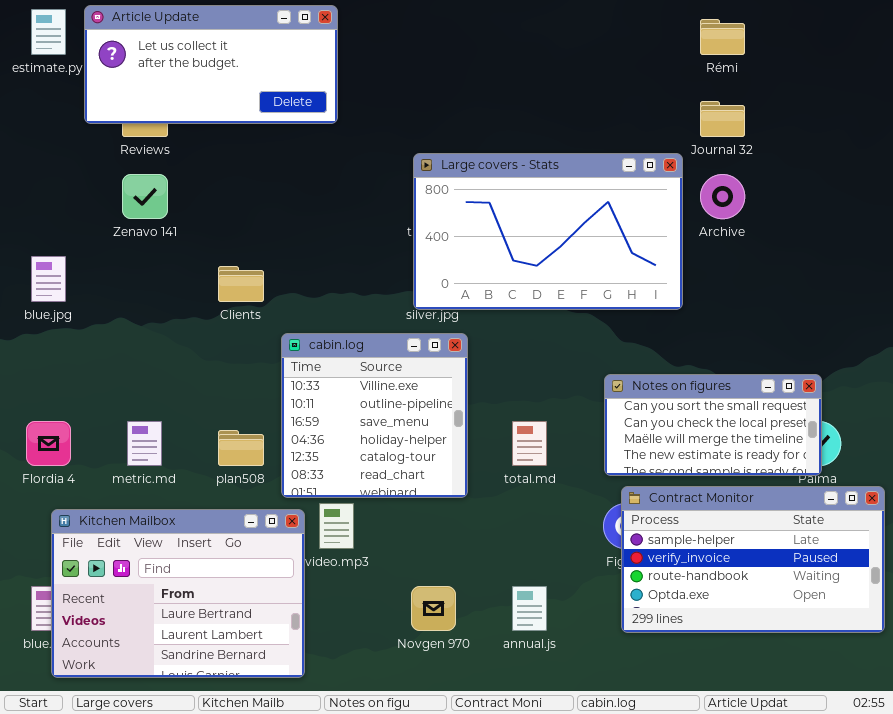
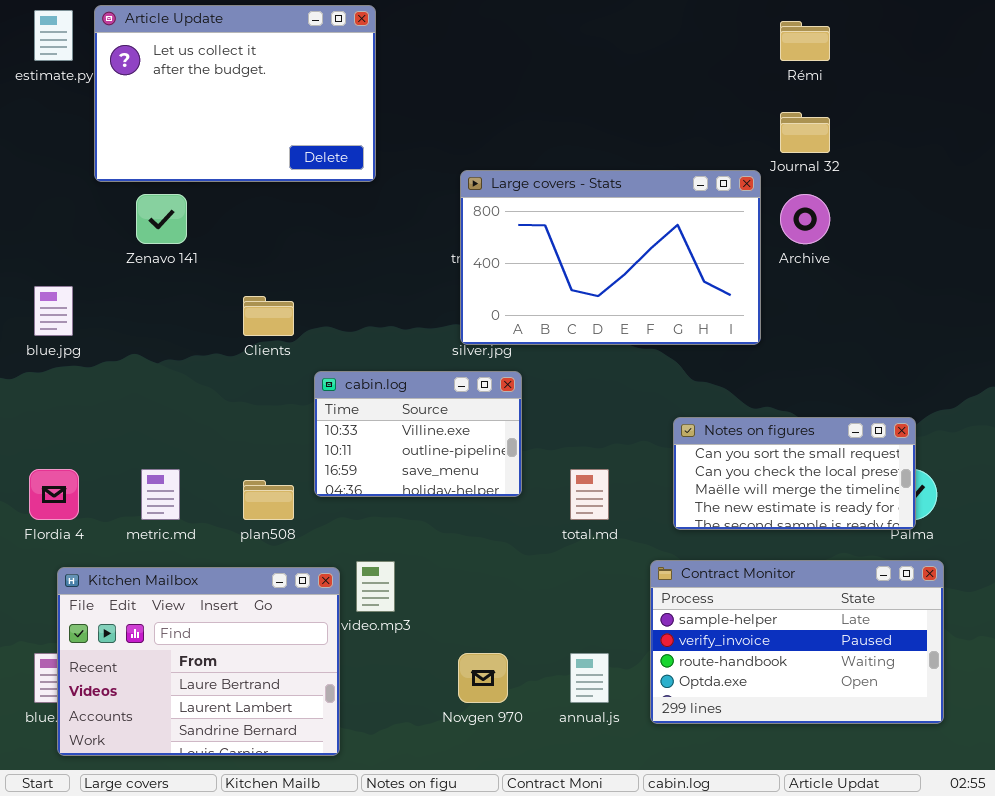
Article Update: [84,5,338,124] -> [94,5,376,182], resized
cabin.log: [281,333,468,498] -> [314,371,522,497], resized
Contract Monitor: [621,486,885,633] -> [650,560,944,724], moved

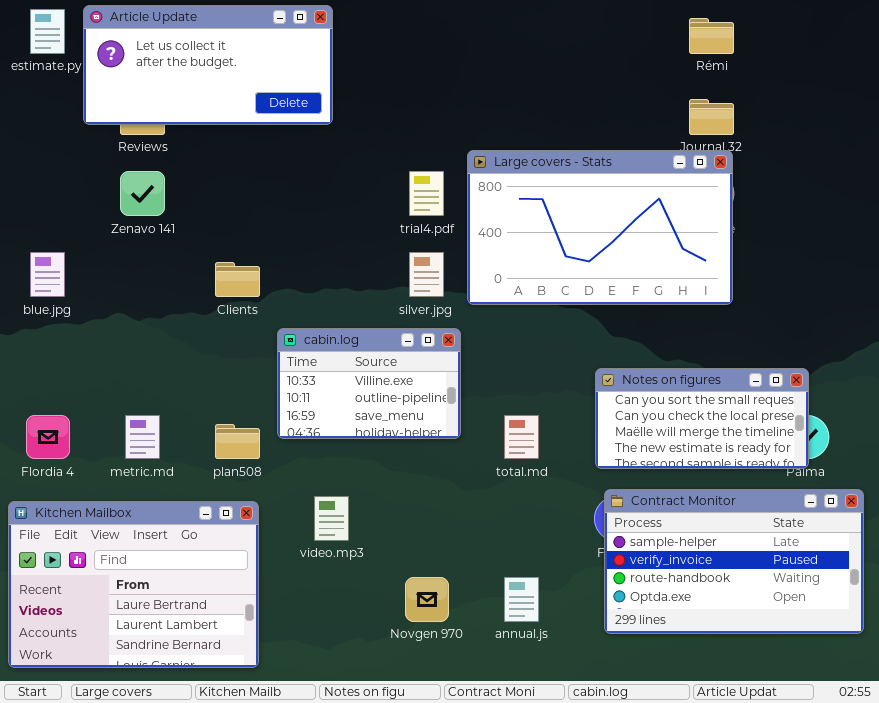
Article Update: [94,5,376,182] -> [83,5,333,125], resized
Large covers - Stats: [460,170,761,345] -> [467,150,733,305], moved
Contract Monitor: [650,560,944,724] -> [604,489,864,634], moved
Kitchen Mailbox: [57,567,340,756] -> [8,501,259,668], moved

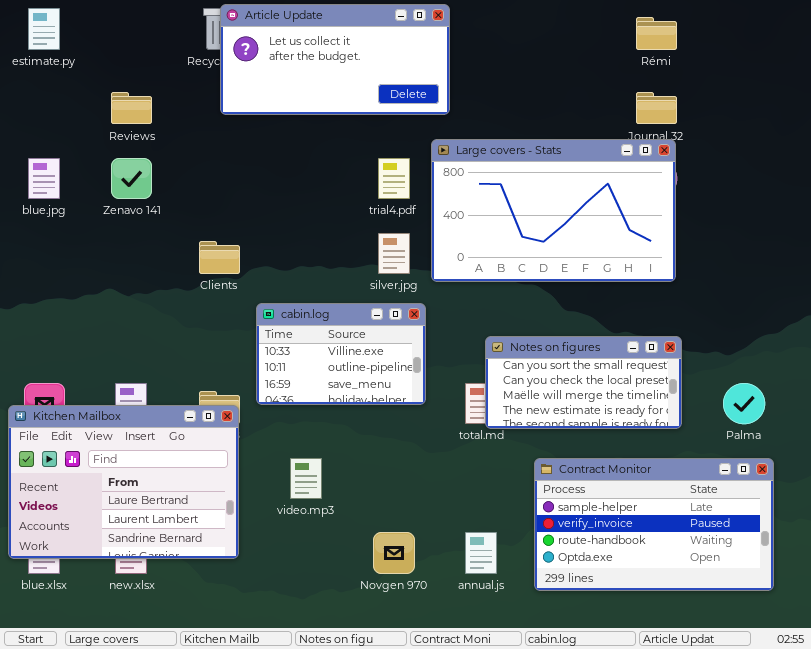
Article Update: [83,5,333,125] -> [220,4,450,115], moved
blue.jpg: [30,252,65,297] -> [28,158,60,199], moved
Notes on figures: [595,368,809,469] -> [485,336,682,429], moved
Contract Monitor: [604,489,864,634] -> [534,458,774,591], moved
Kitchen Mailbox: [8,501,259,668] -> [8,405,239,559], moved

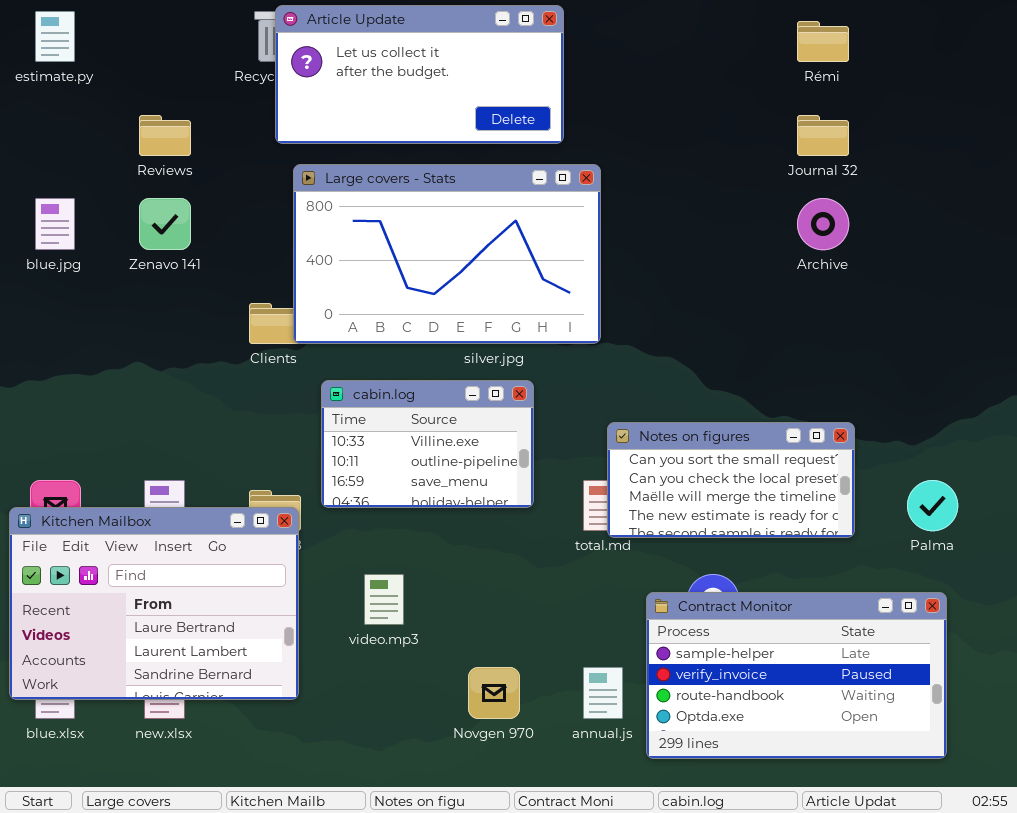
Large covers - Stats: [431,139,676,282] -> [293,164,601,344], moved
Contract Monitor: [534,458,774,591] -> [646,592,947,759], moved

